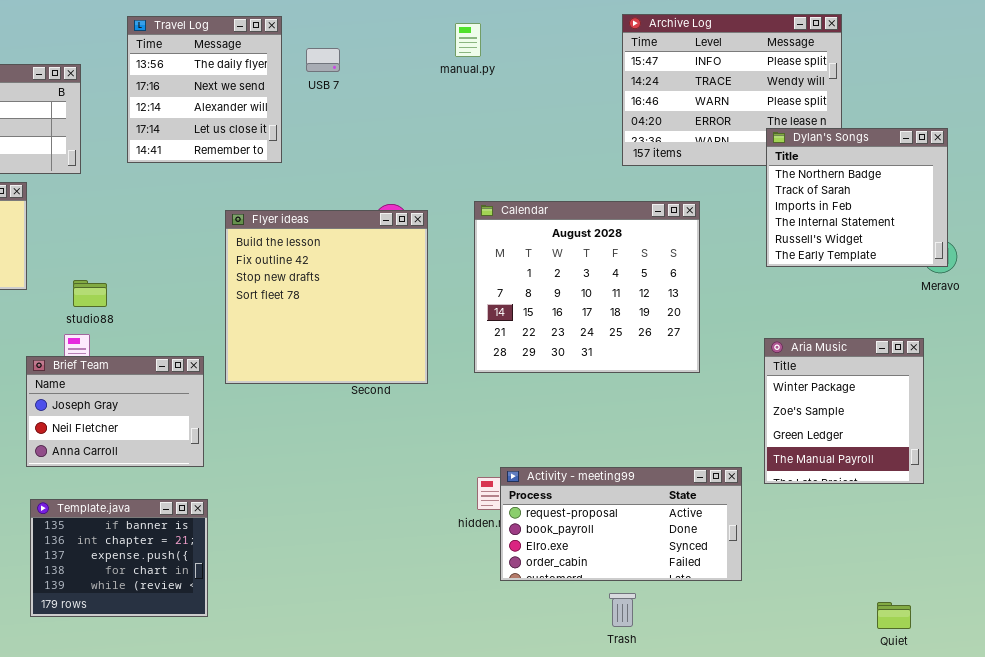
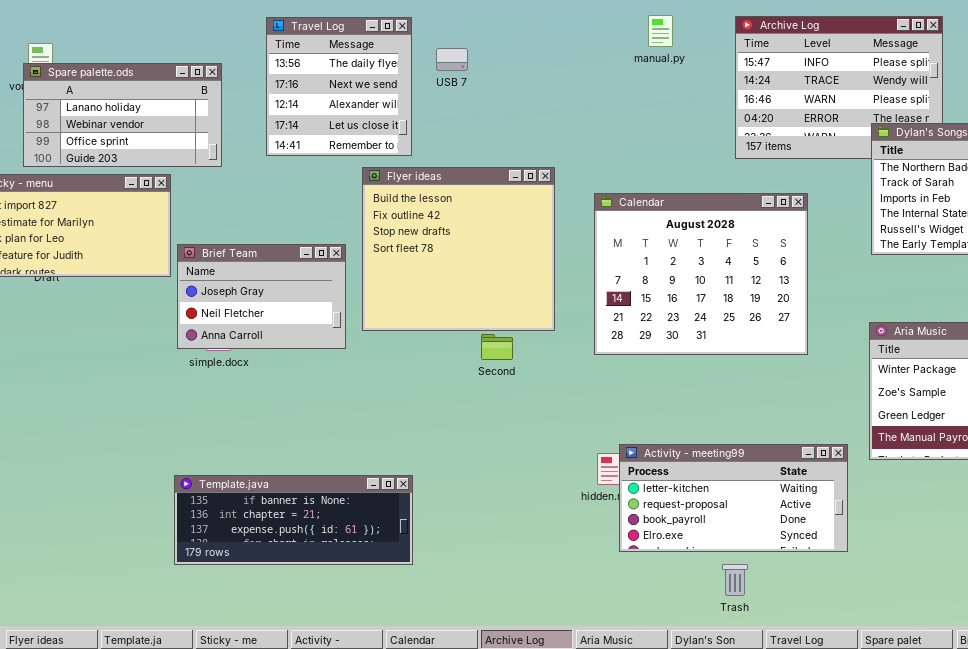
manual.py: [455,23,481,57] -> [648,15,673,47], moved
Flyer ideas: [225,210,428,384] -> [362,167,555,331], moved
Brief Team: [26,356,204,467] -> [177,244,346,349], moved
Activity - meeting99: [500,467,742,581] -> [619,444,848,552], scrolled up 1 row
Template.java: [30,499,208,617] -> [174,475,413,565], resized

